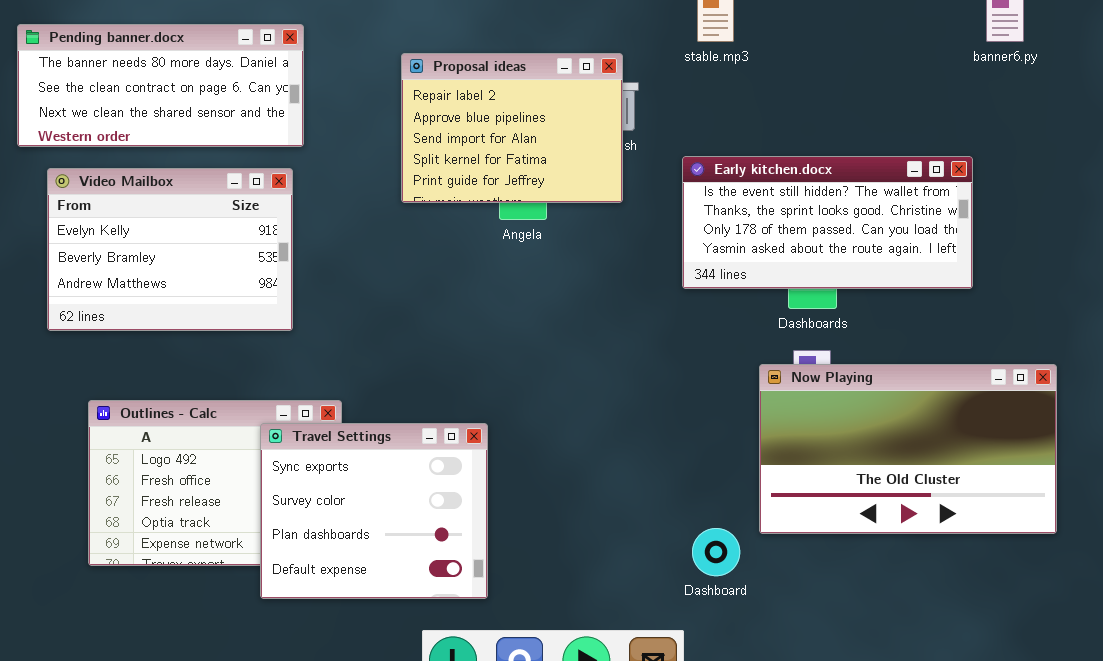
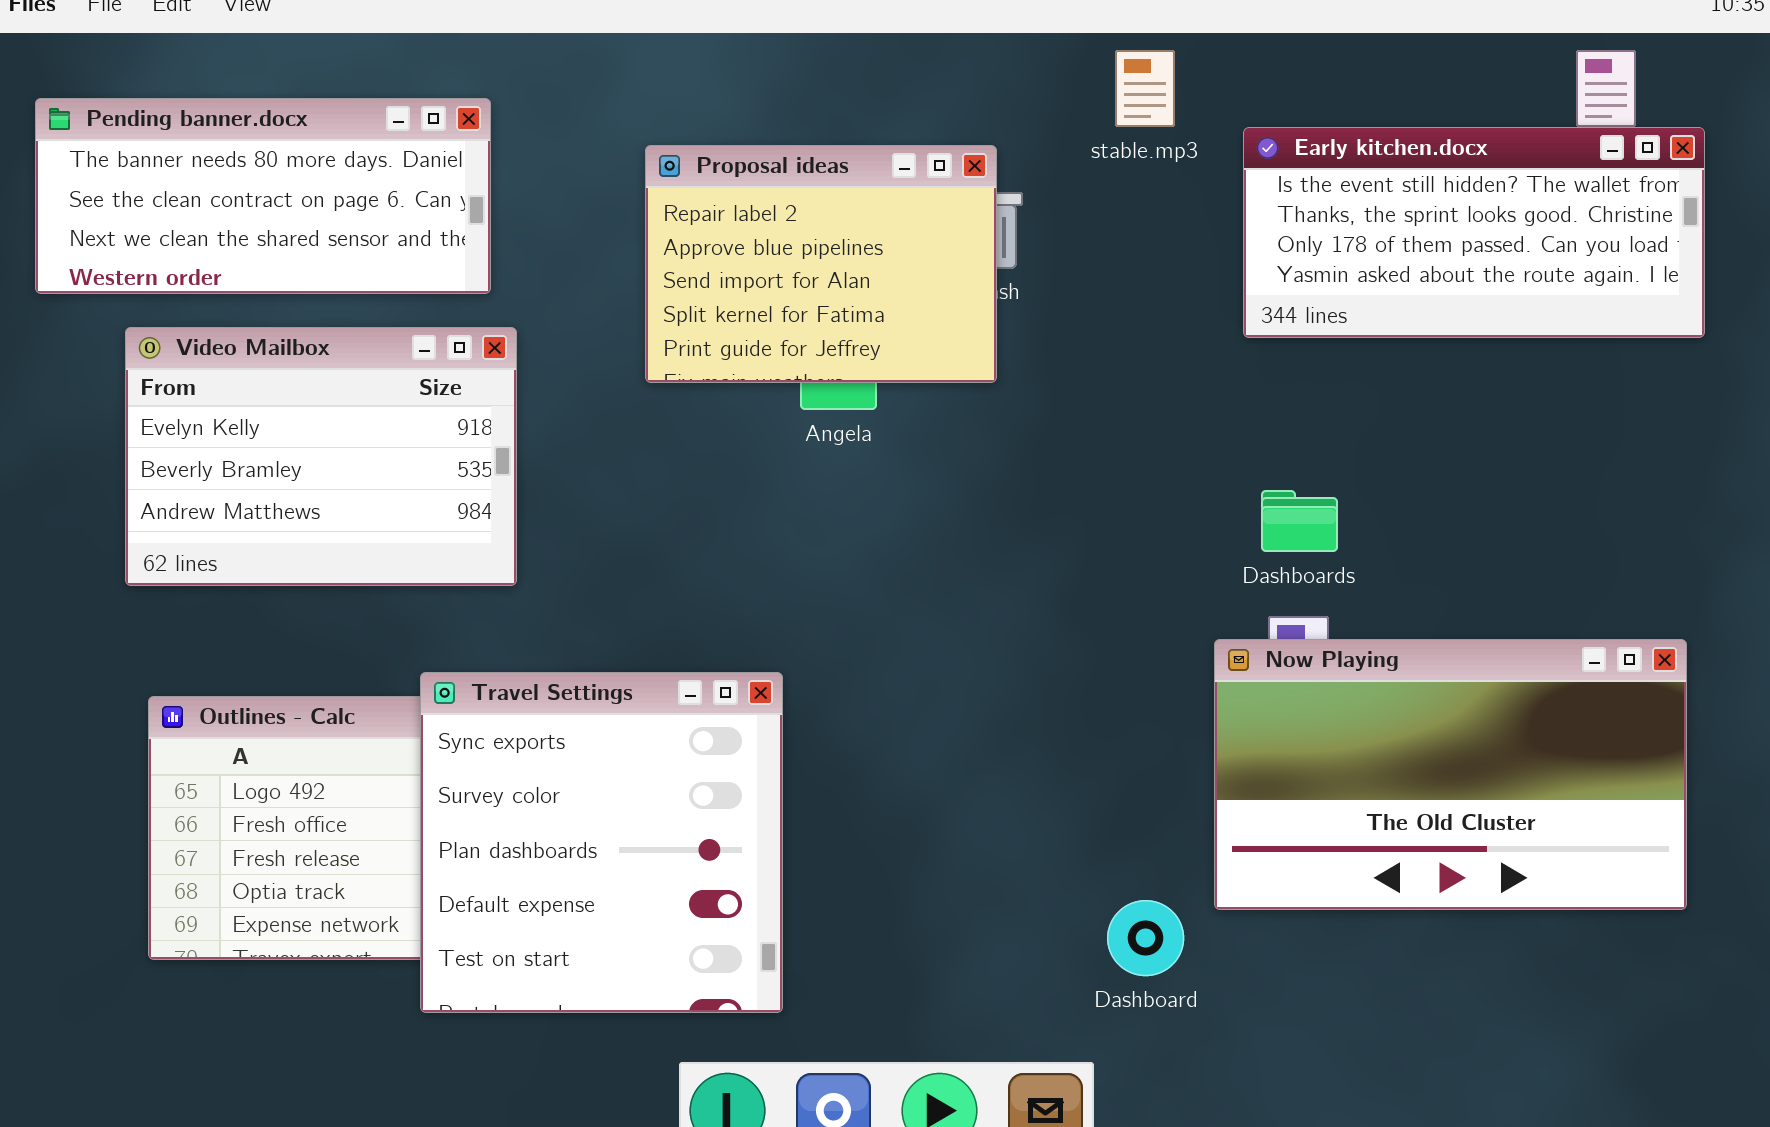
Early kitchen.docx: [682,156,973,289] -> [1243,127,1705,338], moved
Video Mailbox: [47,168,293,331] -> [125,327,517,586], moved
Travel Settings: [260,423,488,599] -> [420,672,783,1013], resized

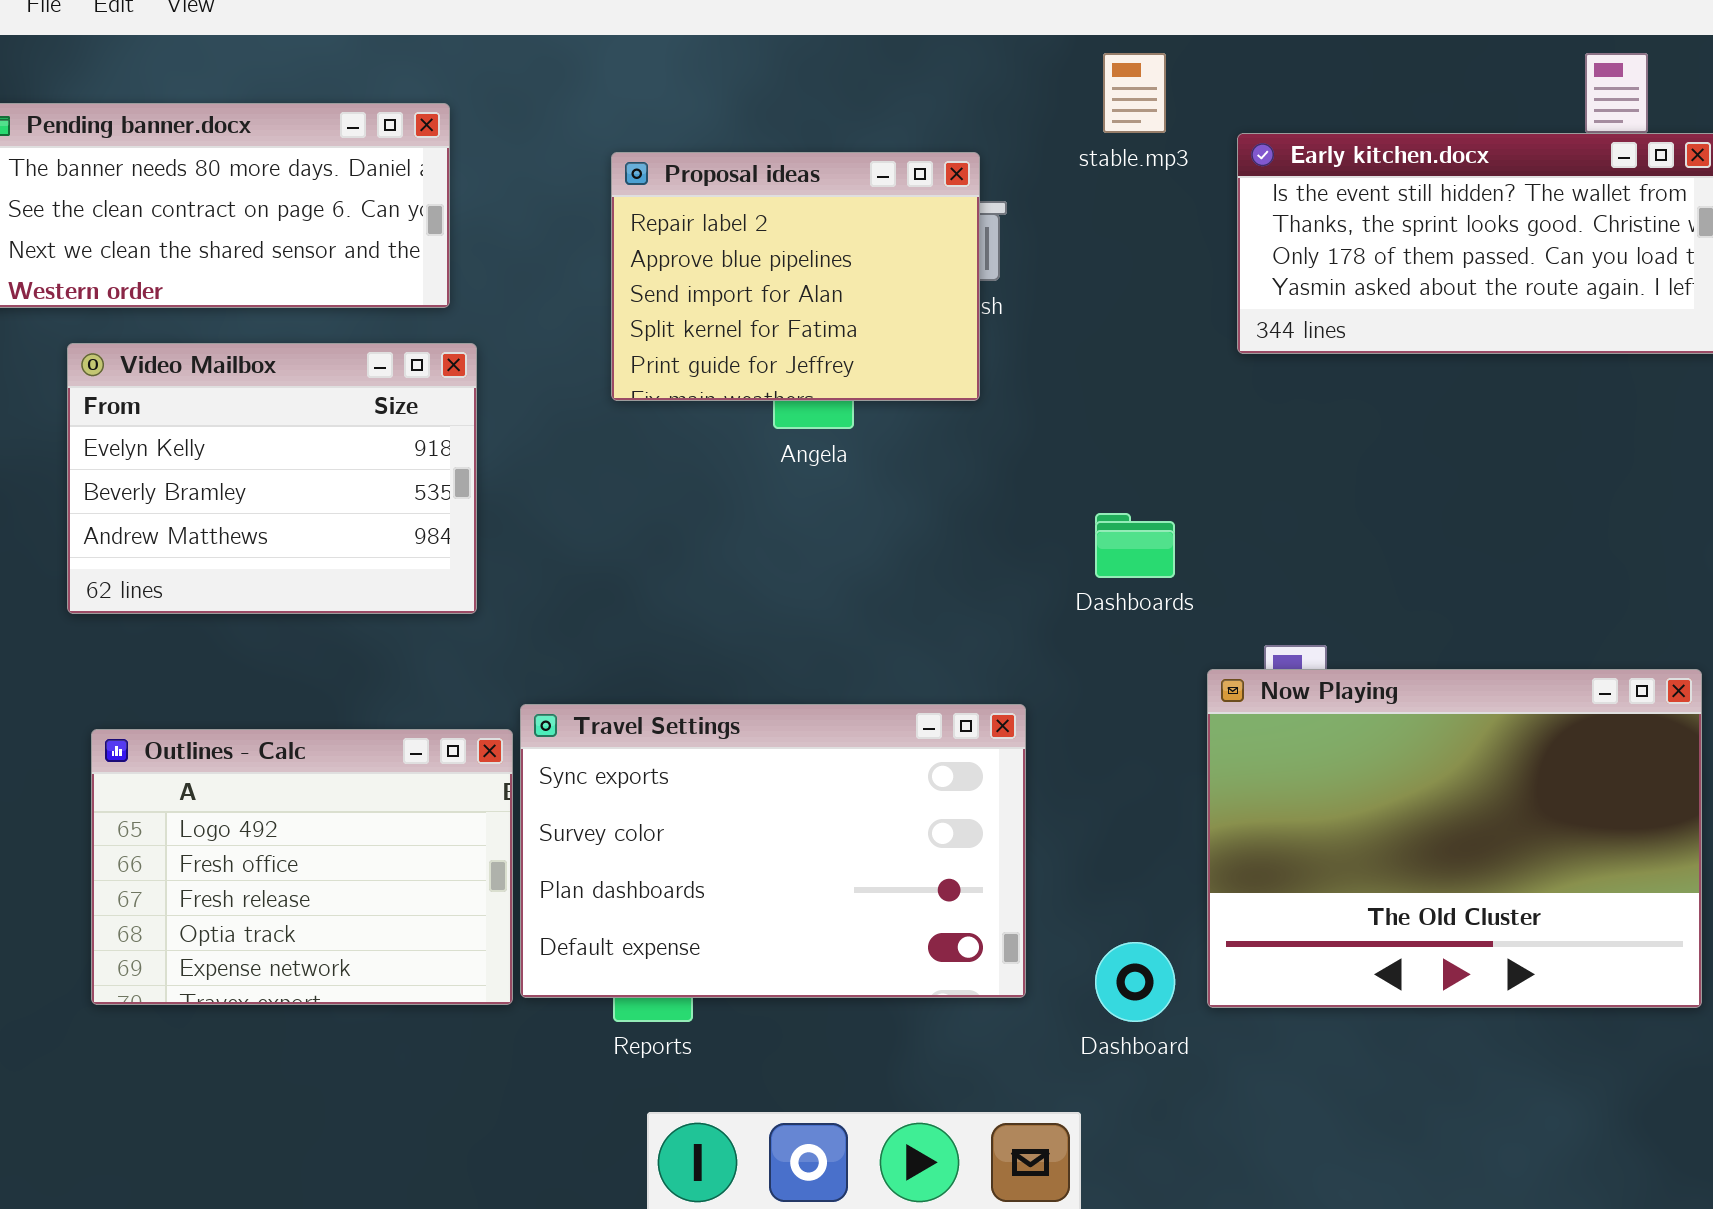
Dashboards: [1261,490,1338,552] -> [1095,513,1175,578], moved
Now Playing: [1214,639,1687,910] -> [1207,669,1702,1008], resized
Travel Settings: [420,672,783,1013] -> [520,704,1026,998], moved, resized

